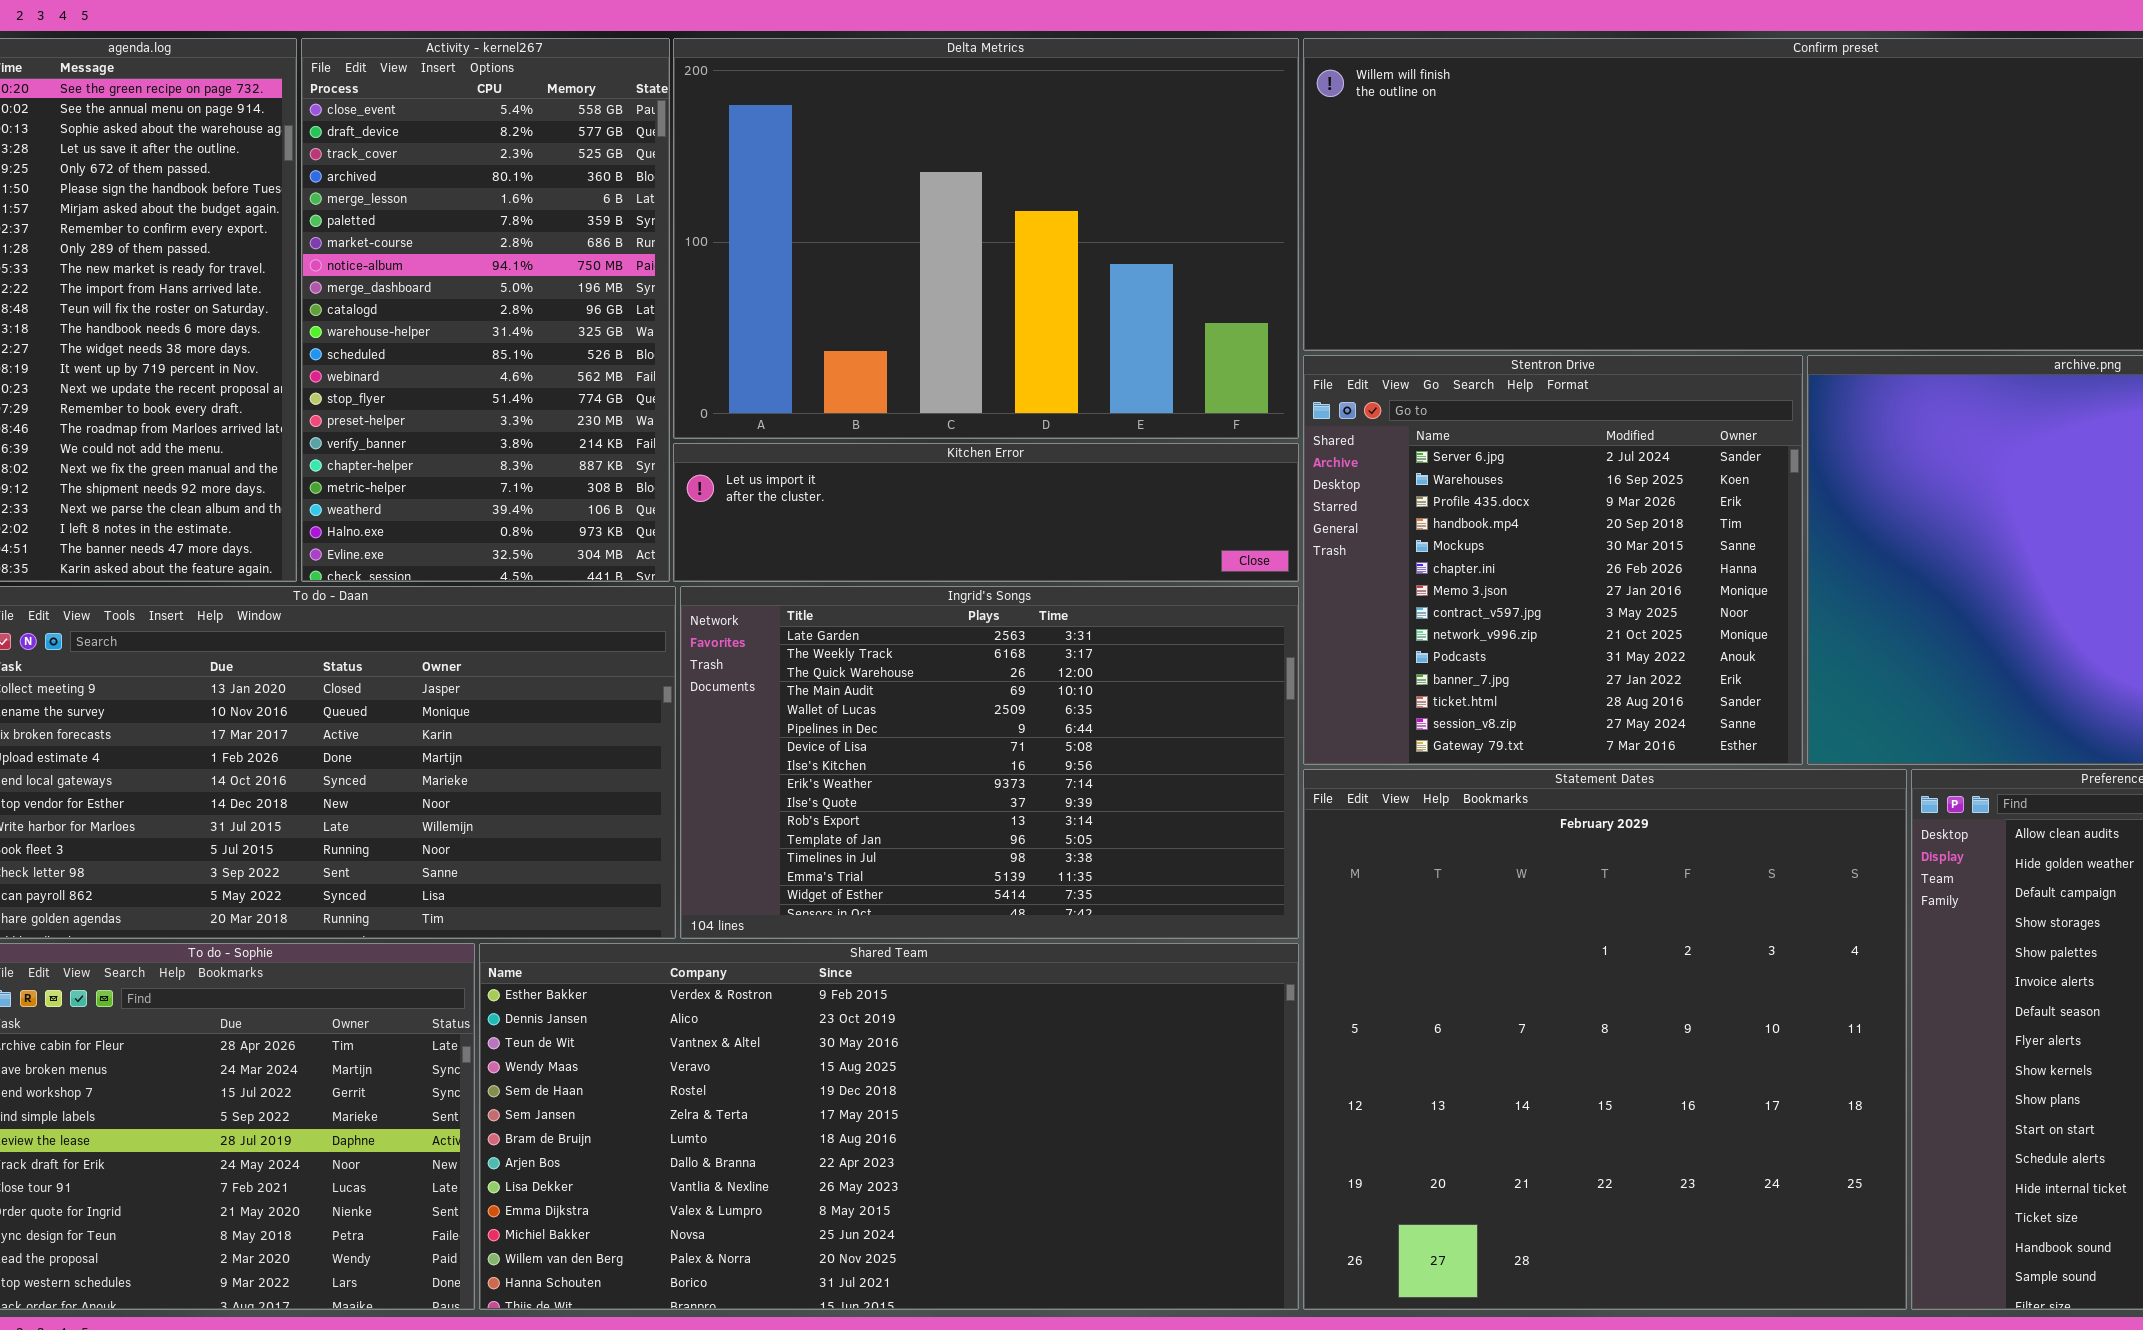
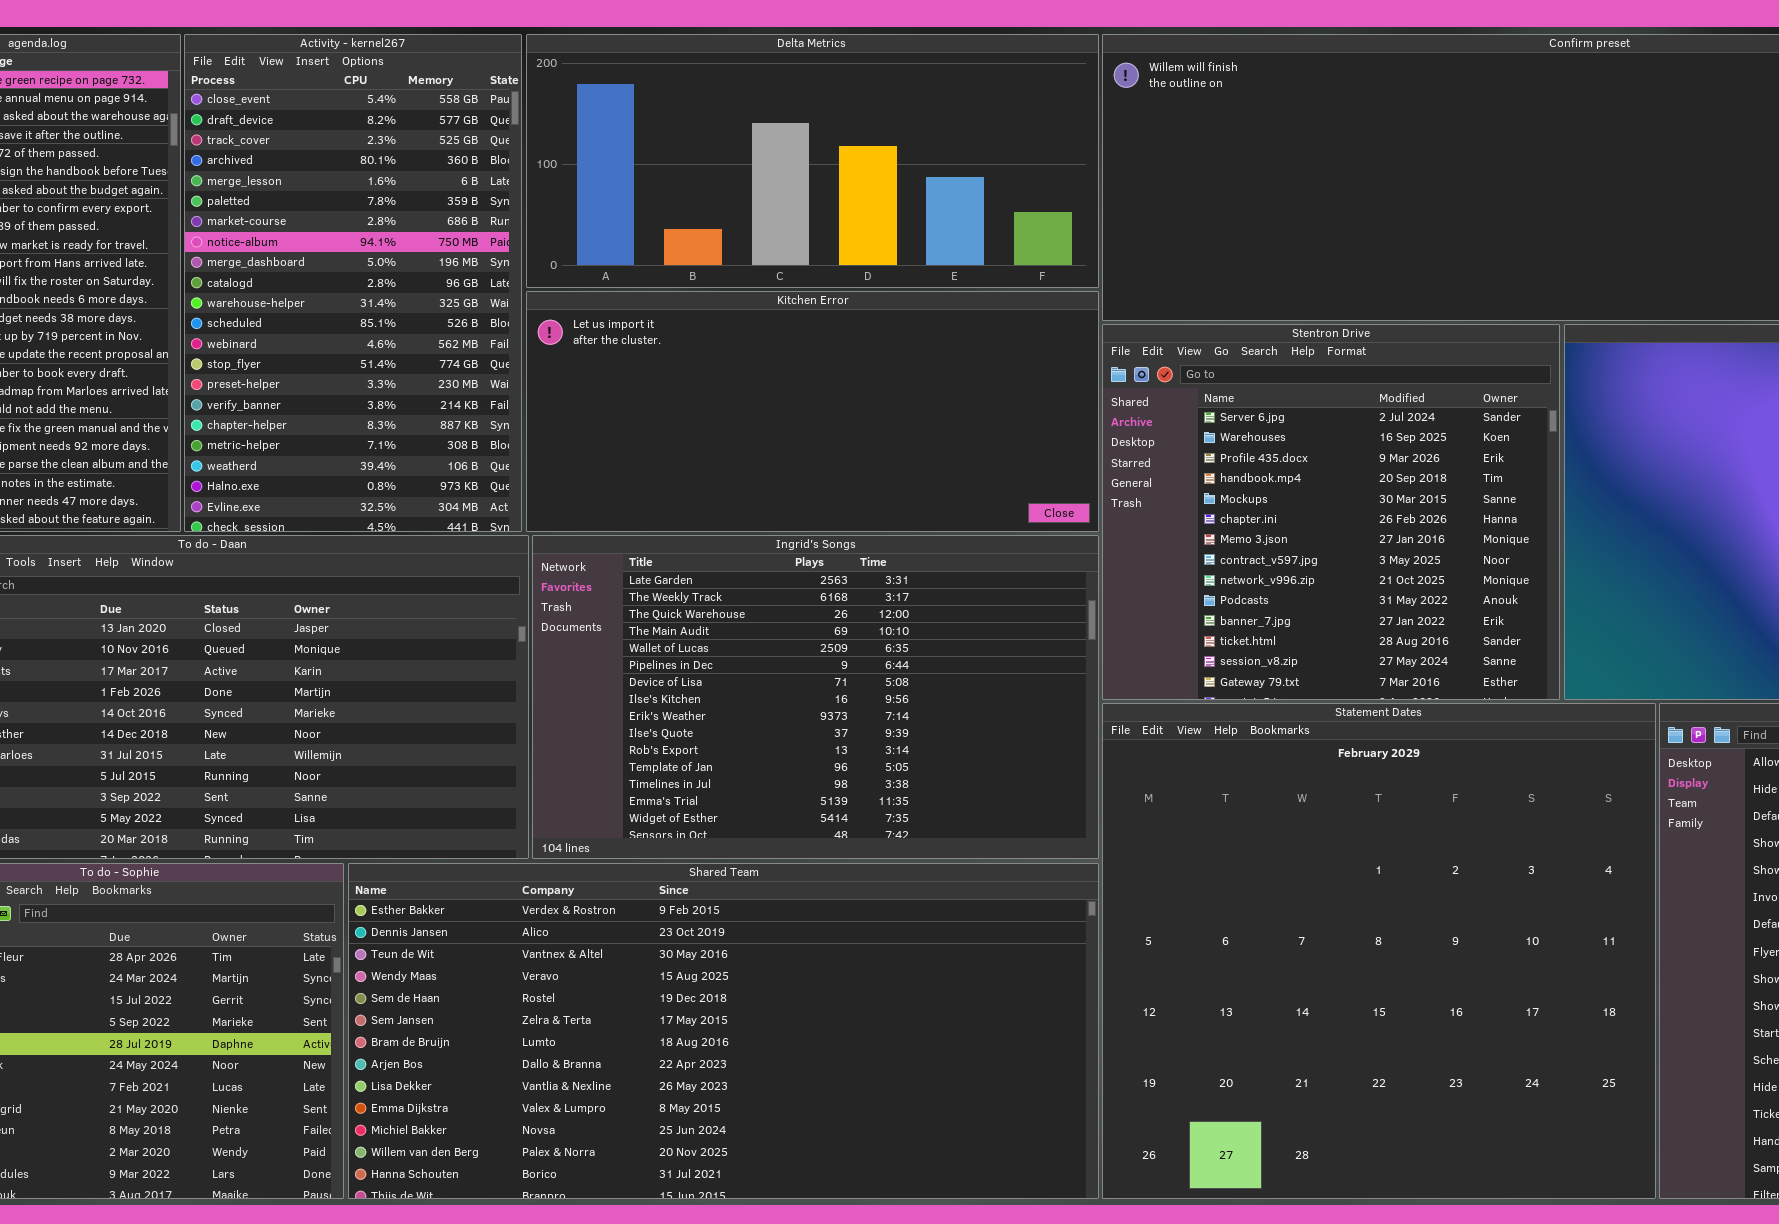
Delta Metrics: [673,38,1299,439] -> [526,34,1099,288], resized
Kitchen Error: [673,443,1299,582] -> [526,291,1099,532], resized

